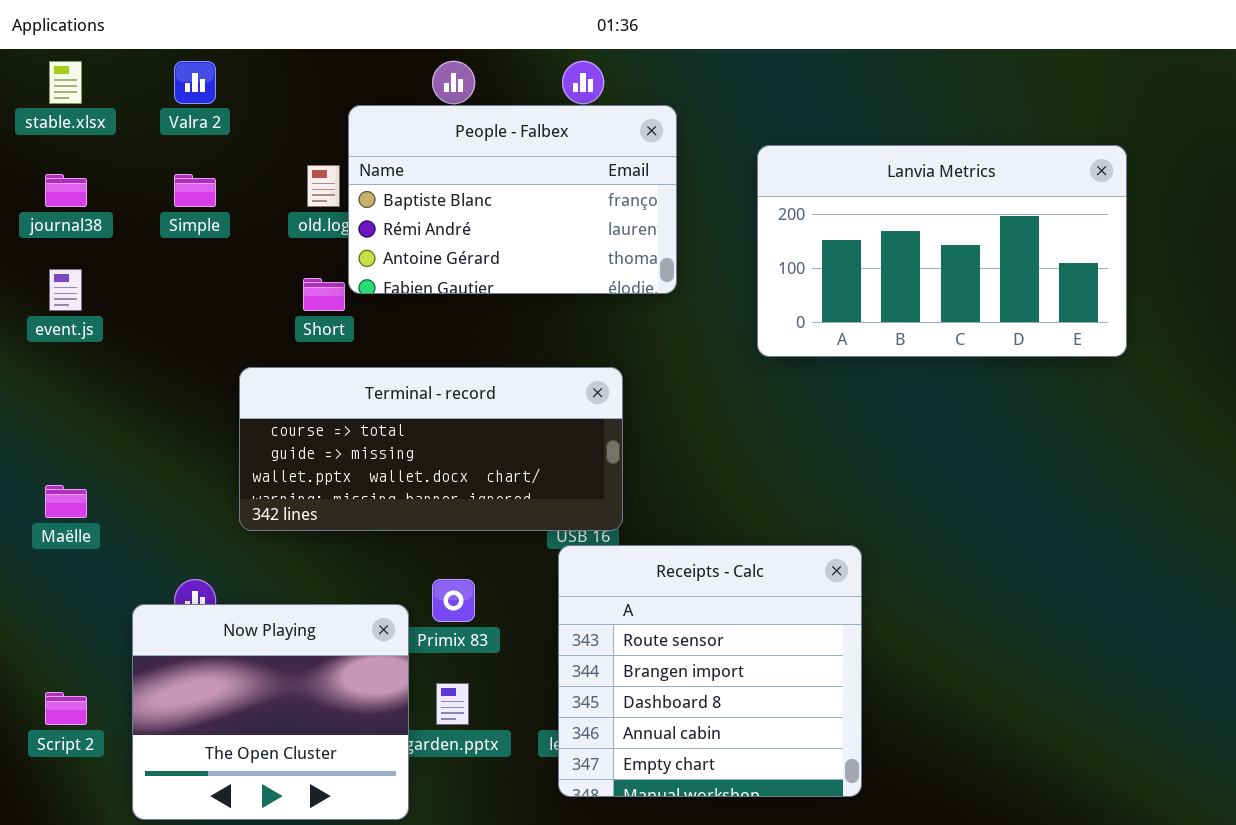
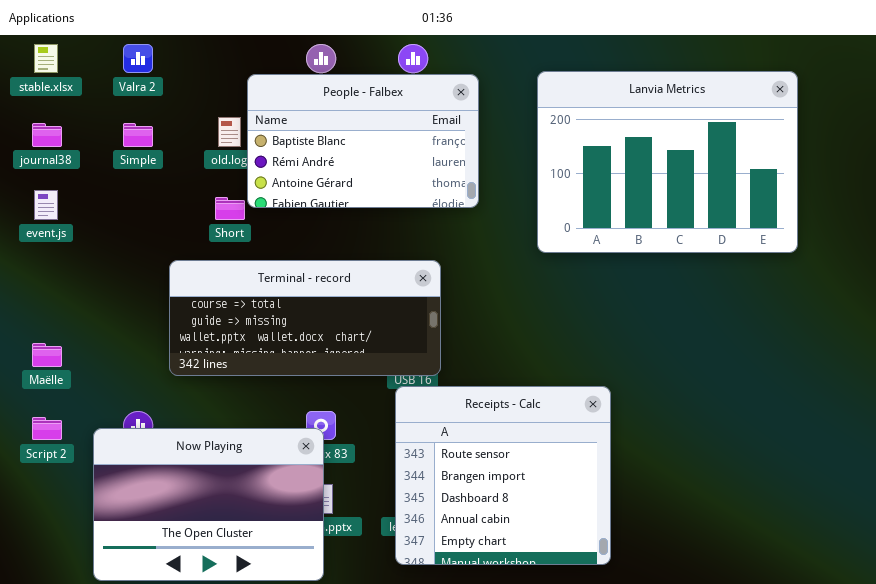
Lanvia Metrics: [757,145,1127,357] -> [537,71,798,253], resized
Now Playing: [132,604,409,820] -> [93,428,324,581], resized
Script 2: [45,692,87,725] -> [32,417,62,440], moved

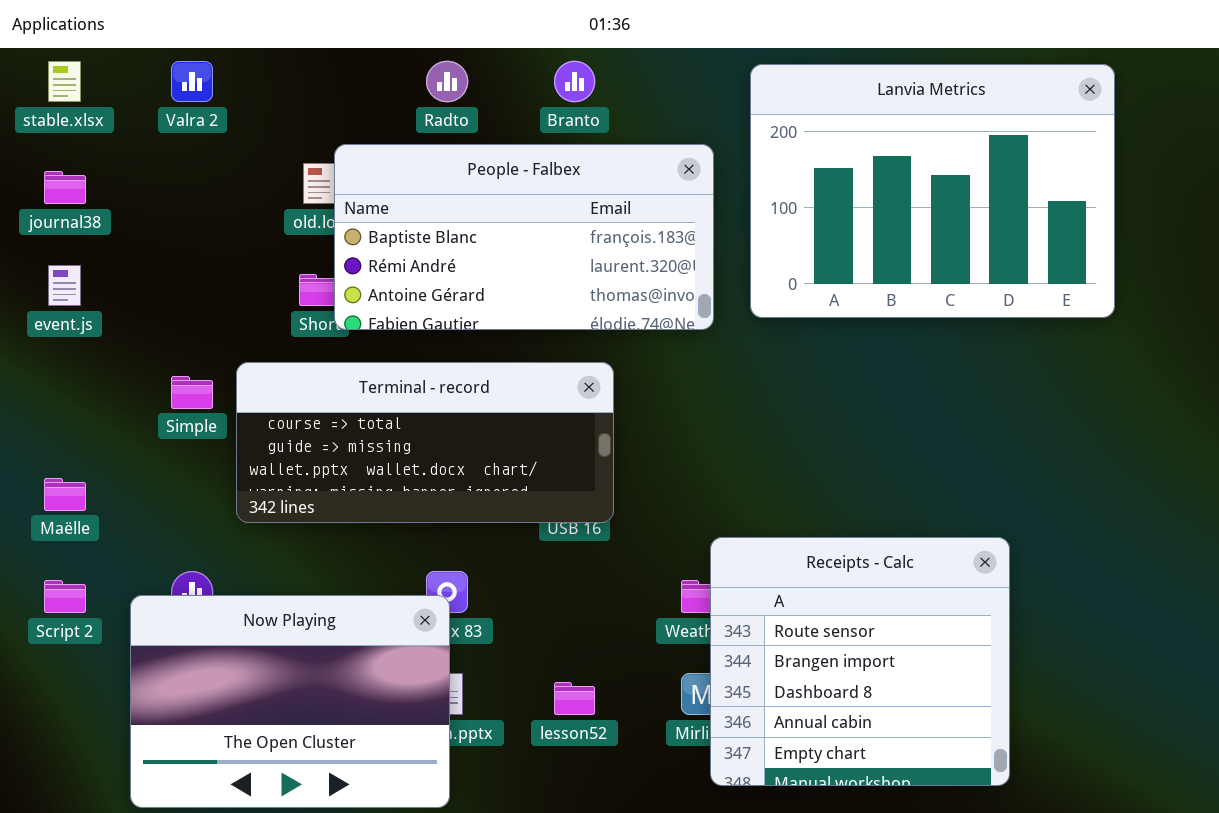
Lanvia Metrics: [537,71,798,253] -> [750,64,1115,318], moved
People - Falbex: [247,74,479,208] -> [334,144,714,330], moved, resized
Simple: [123,123,153,147] -> [171,376,213,409], moved
Receipts - Calc: [395,386,611,565] -> [710,537,1010,786], moved

